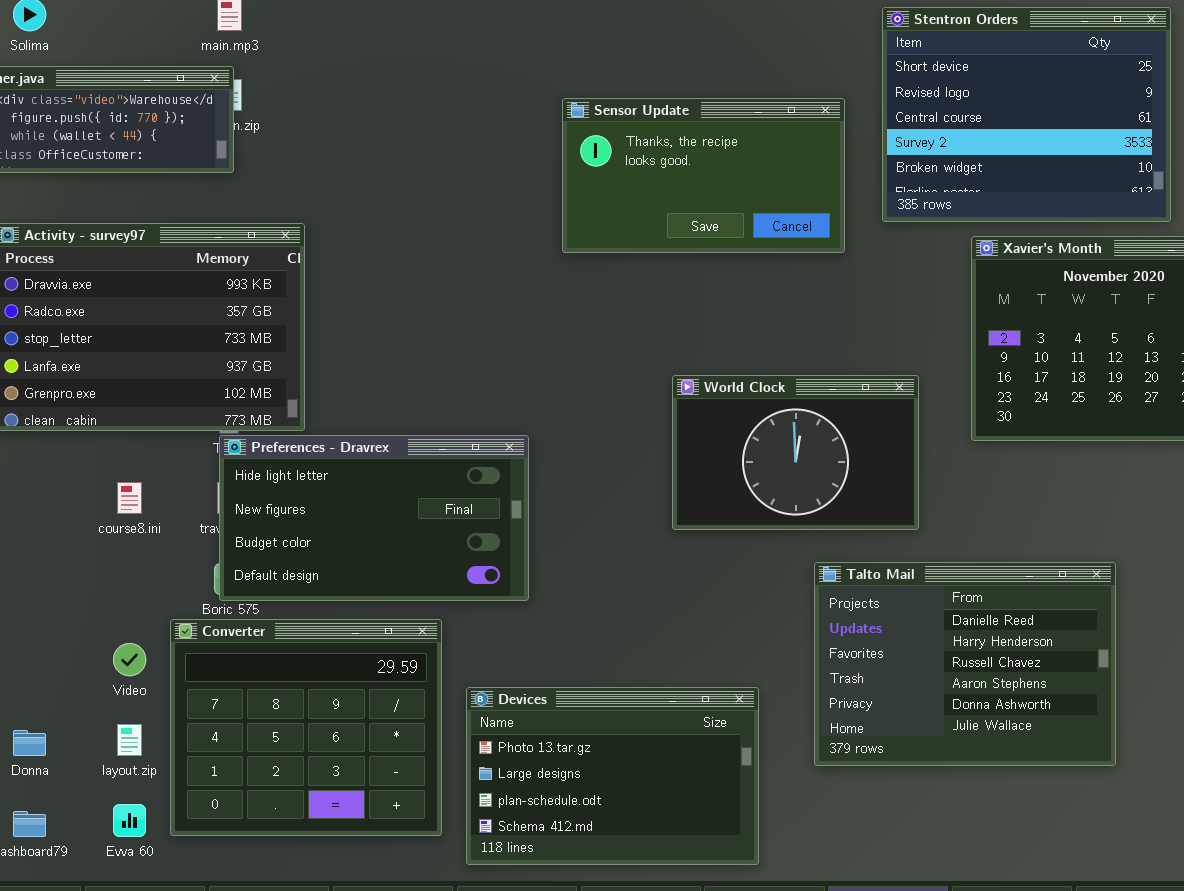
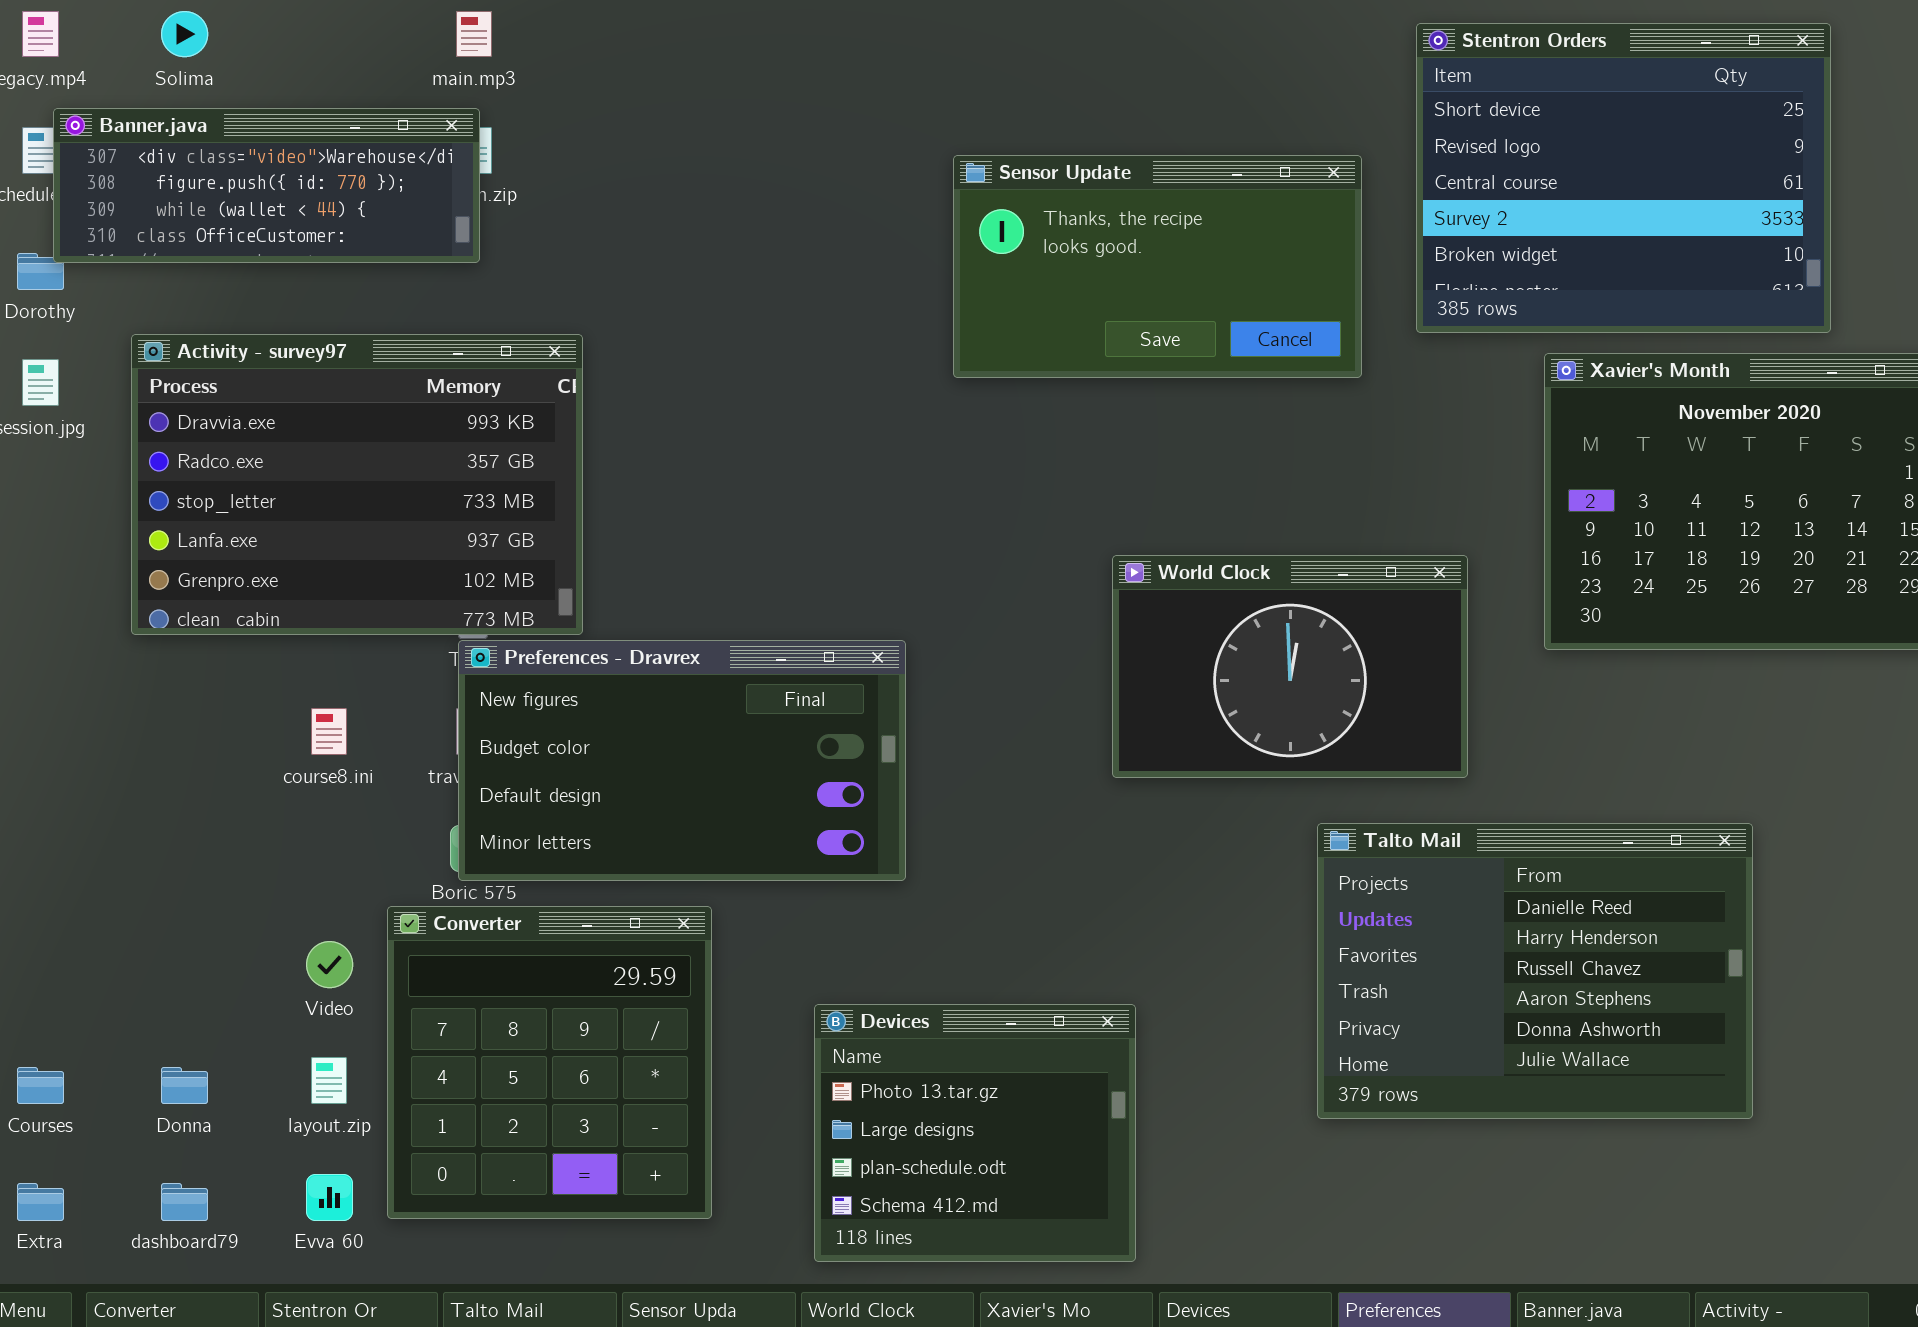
Preferences - Dravrex: [219,435,529,601] -> [458,640,906,881], scrolled down 1 row
Converter: [170,619,442,836] -> [387,906,712,1219], resized
Devices: [466,687,759,865] -> [814,1004,1136,1262], resized

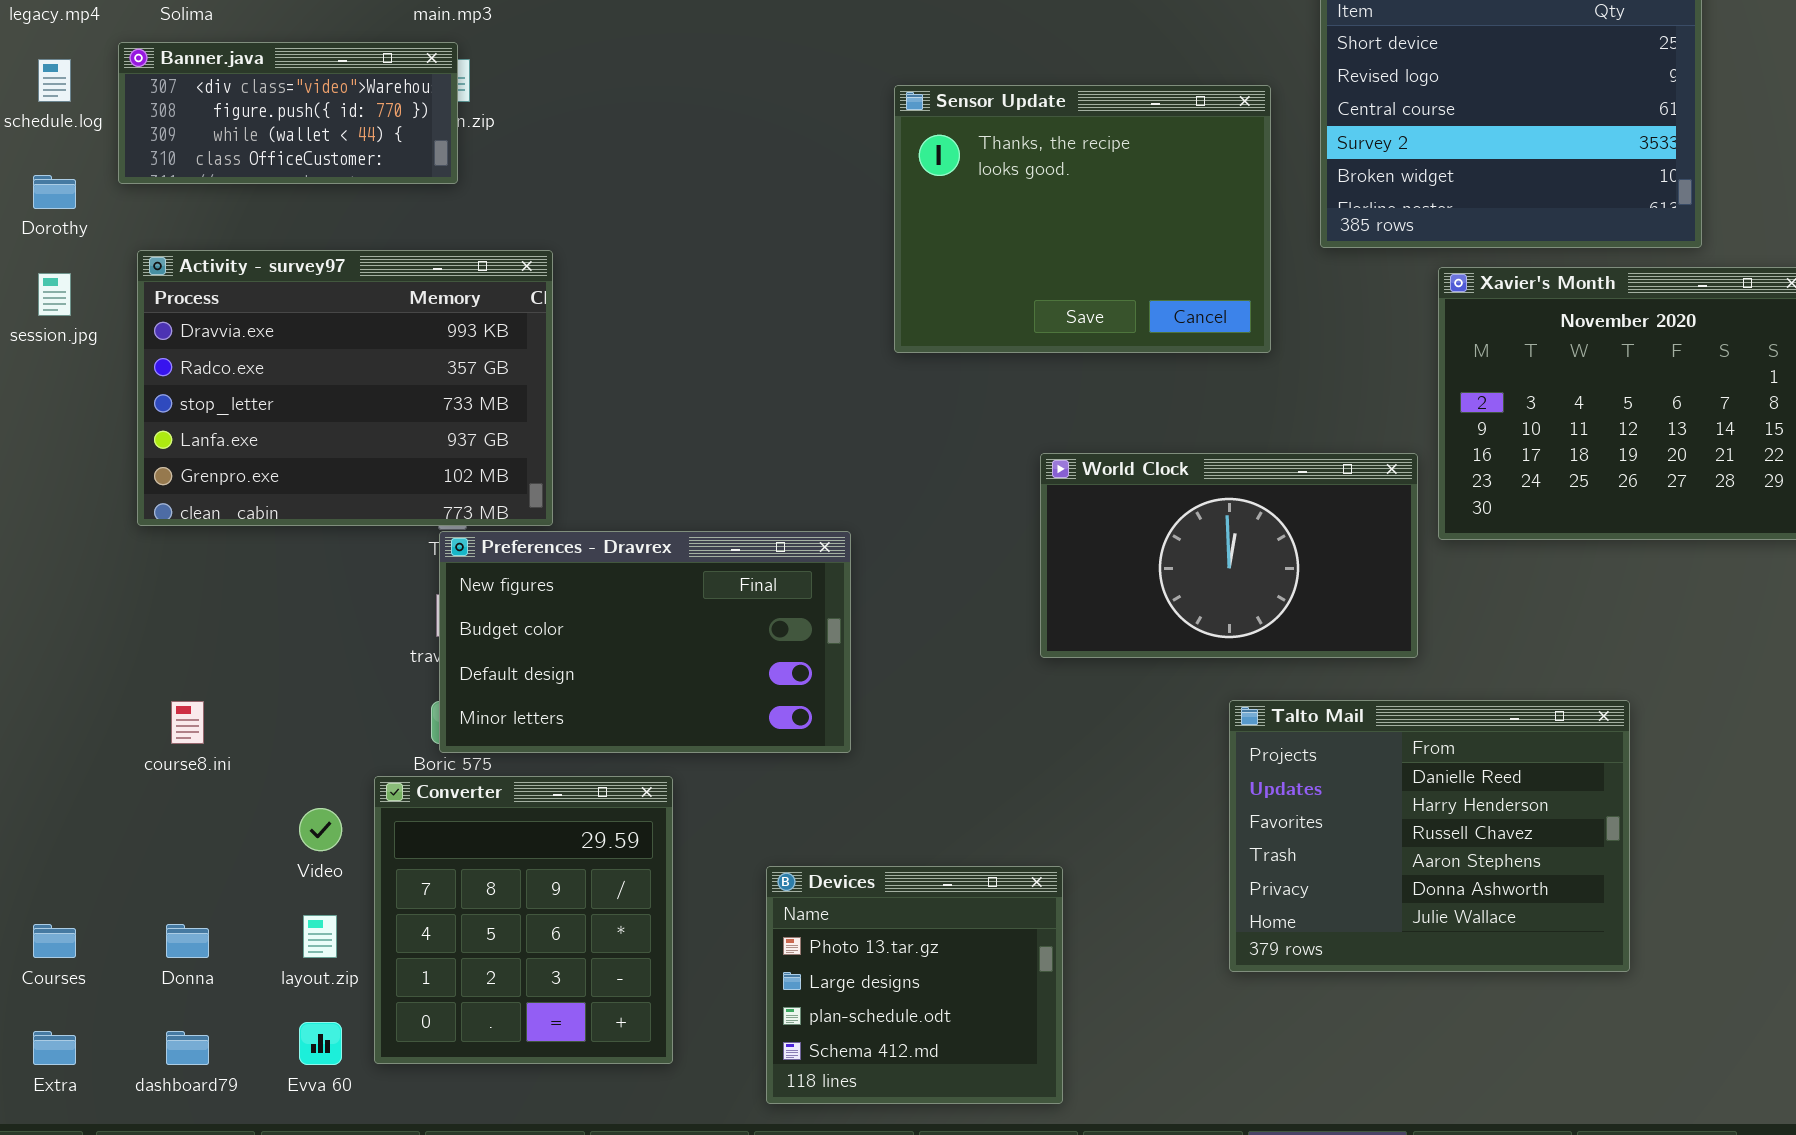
Banner.java: [53,108,480,263] -> [118,42,458,184], resized
Sensor Update: [953,155,1362,378] -> [894,85,1271,353], resized
World Clock: [1112,555,1468,778] -> [1040,453,1418,658], resized
course8.ini: [311,708,347,755] -> [171,701,204,744], moved

